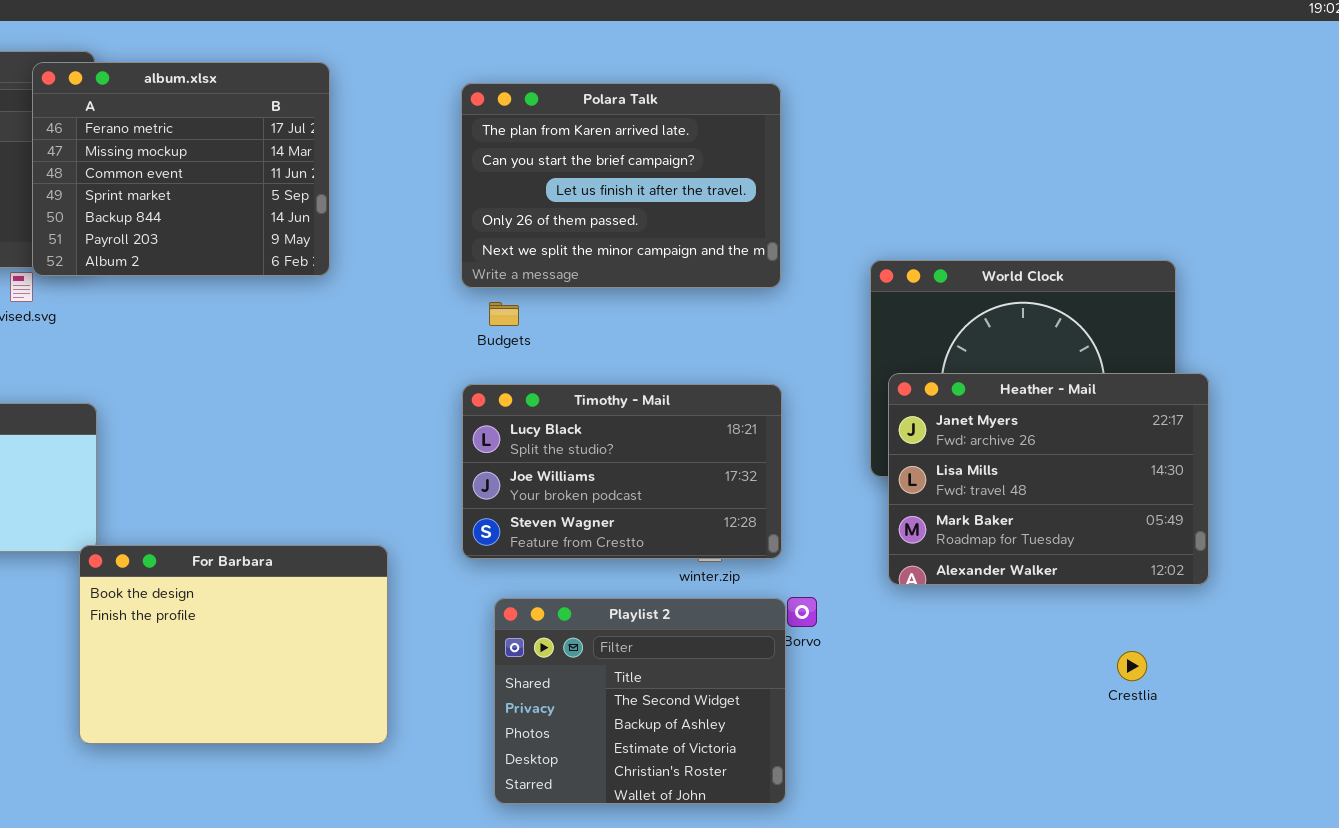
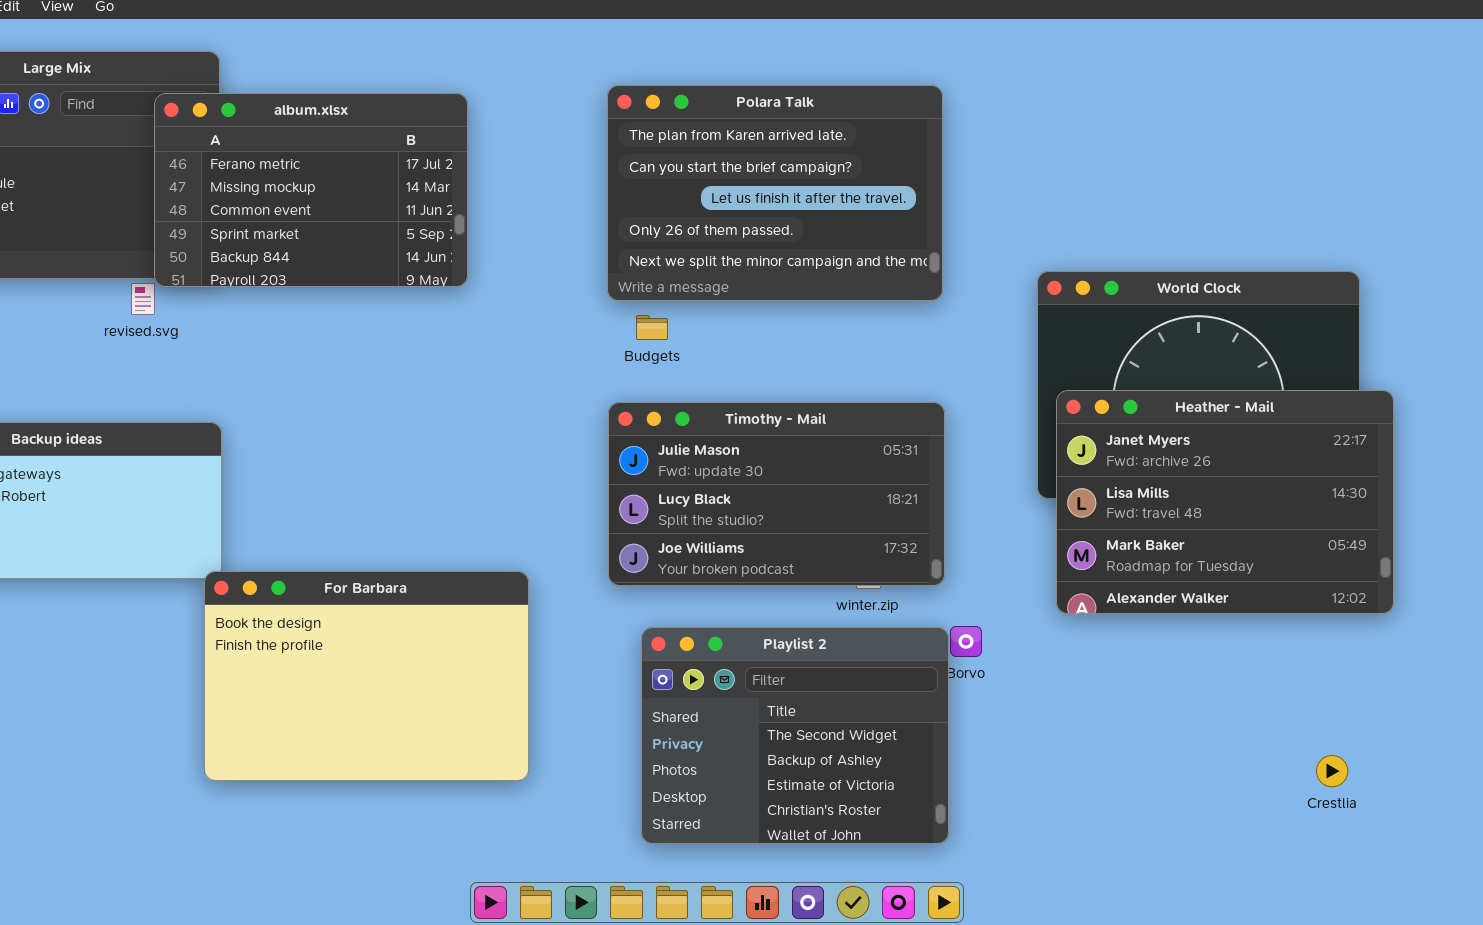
album.xlsx: [32,62,330,276] -> [154,93,468,287], resized
Timothy - Mail: [462,384,782,559] -> [608,402,945,586], scrolled up 1 row
Crestlia: [1117,651,1147,681] -> [1316,755,1348,787], moved

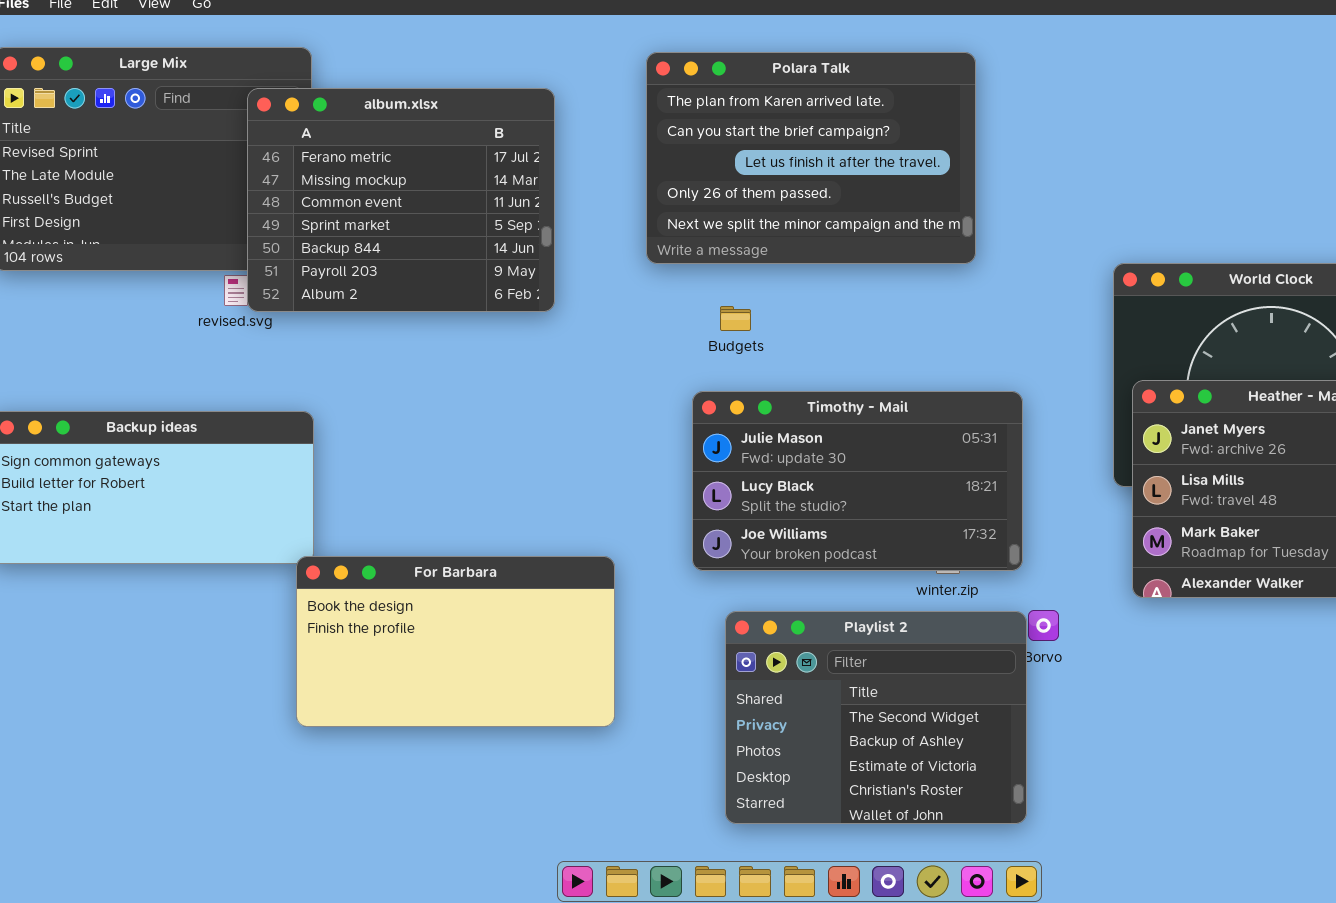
Polara Talk: [607,85,943,301] -> [646,52,976,264], moved
album.xlsx: [154,93,468,287] -> [247,88,555,312], resized
For Barbara: [204,571,529,781] -> [296,556,615,727], resized

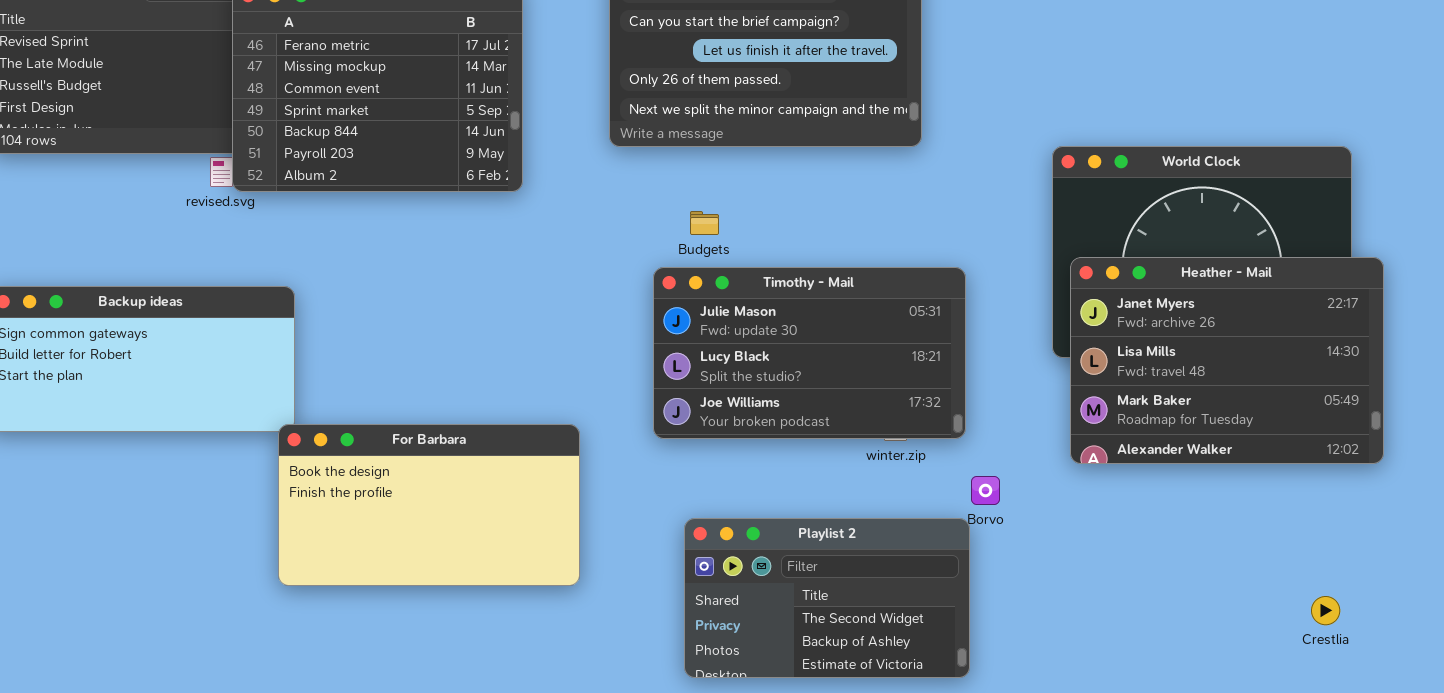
Budgets: [720,306,751,331] -> [690,211,719,235], moved
Playlist 2: [725,611,1027,824] -> [684,518,970,678], resized

